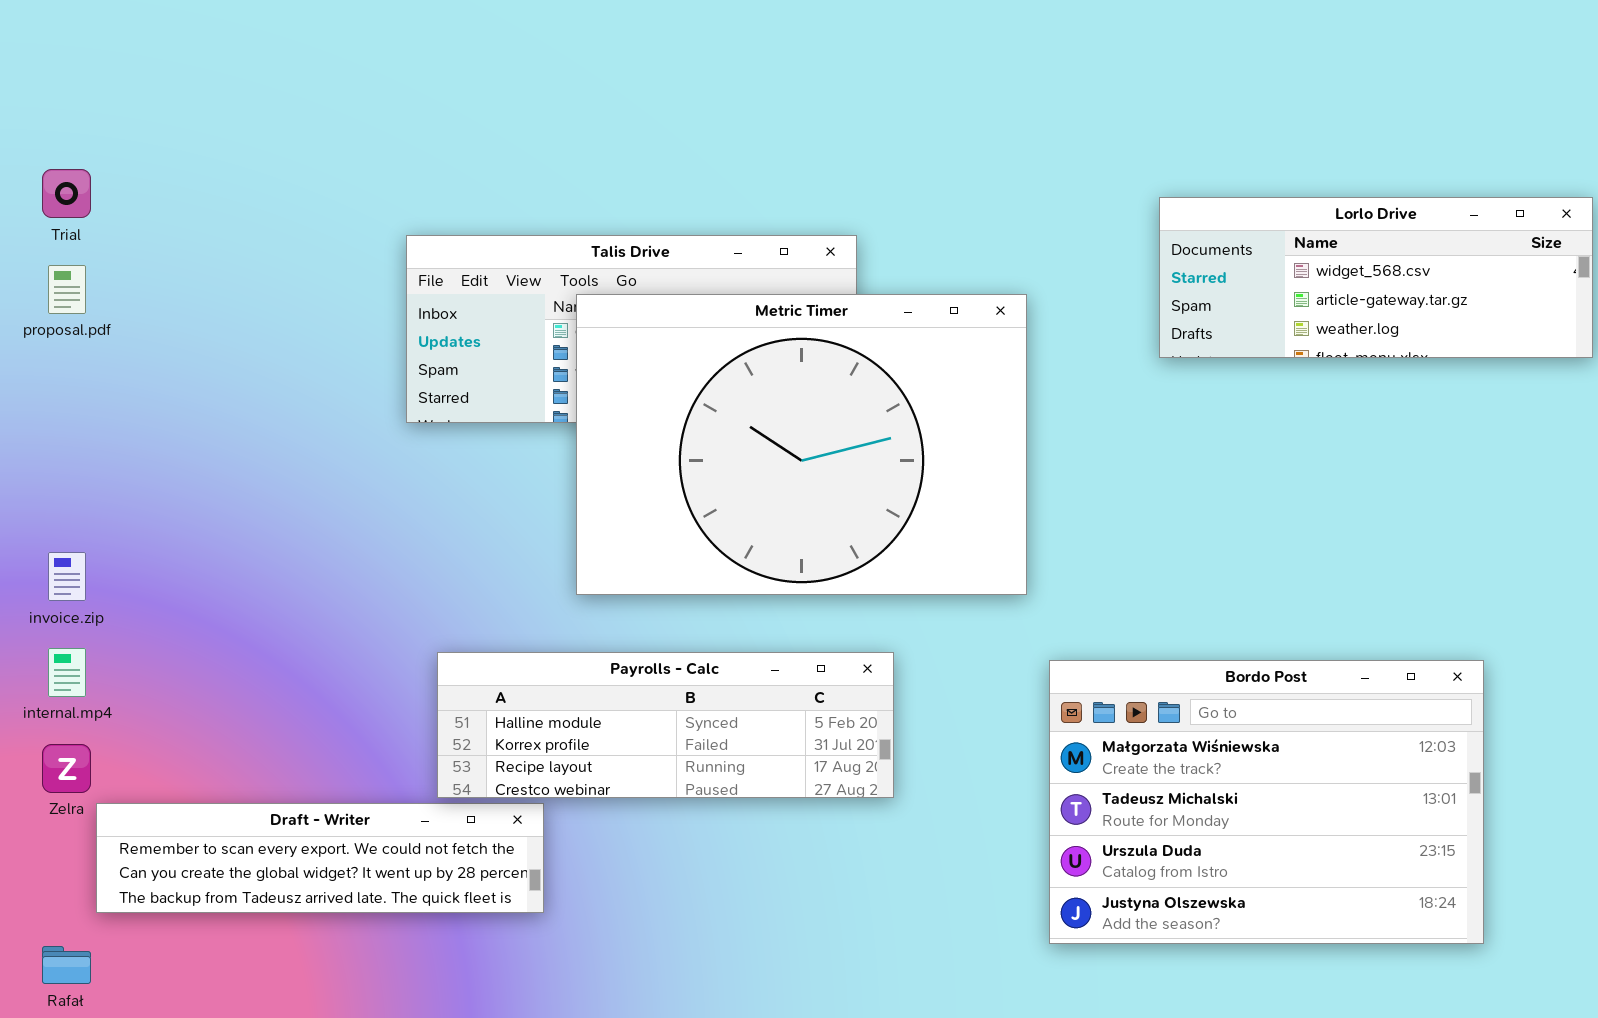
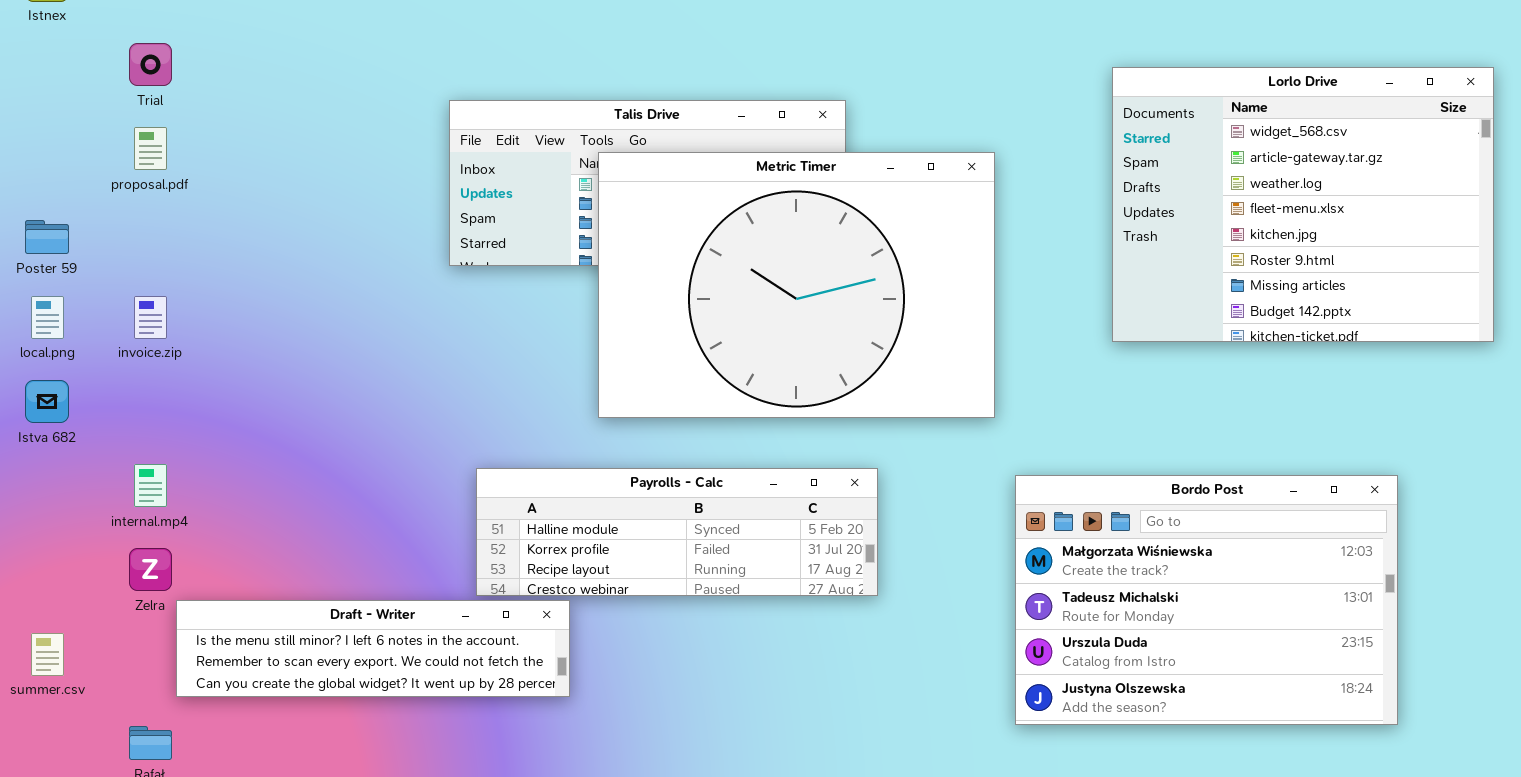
Lorlo Drive: [1159,197,1593,358] -> [1112,67,1494,342], resized
invoice.zip: [48,552,86,601] -> [134,296,167,339], moved
Draft - Writer: [96,803,544,913] -> [176,600,570,697], scrolled up 1 row

